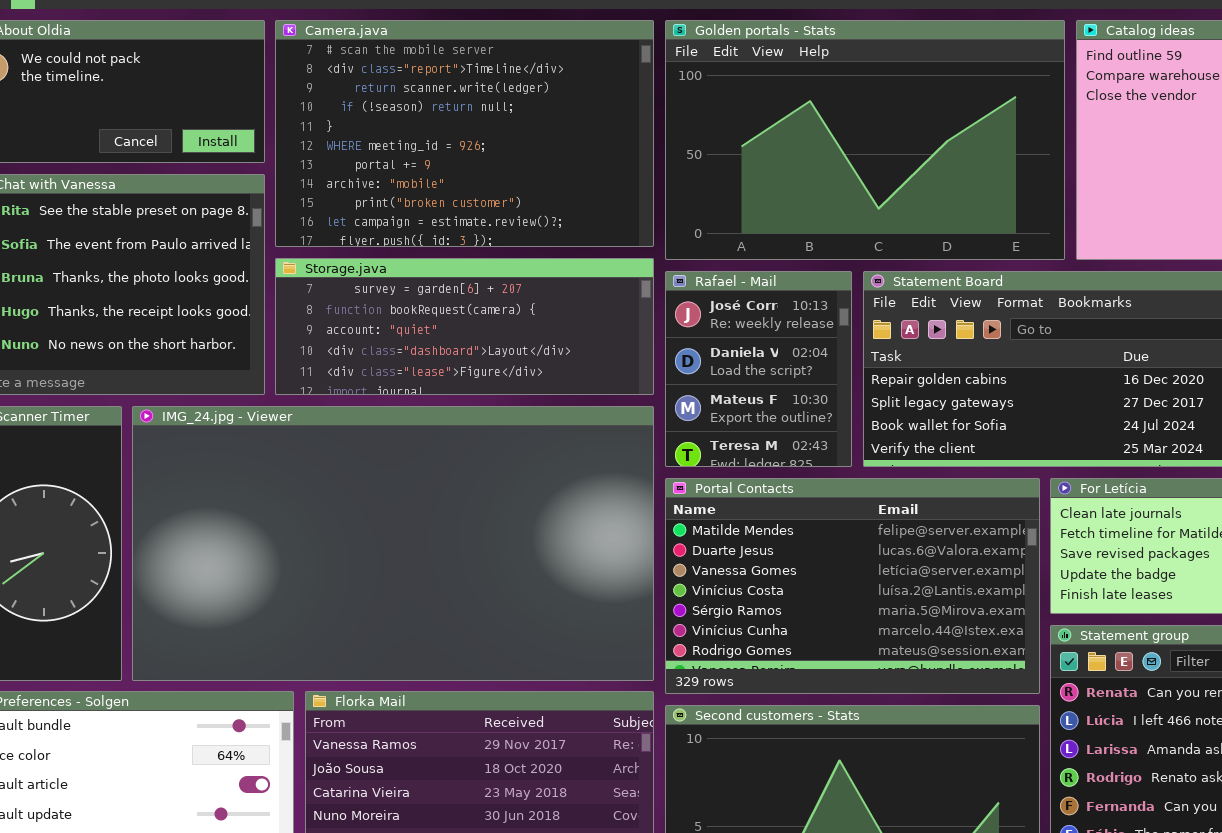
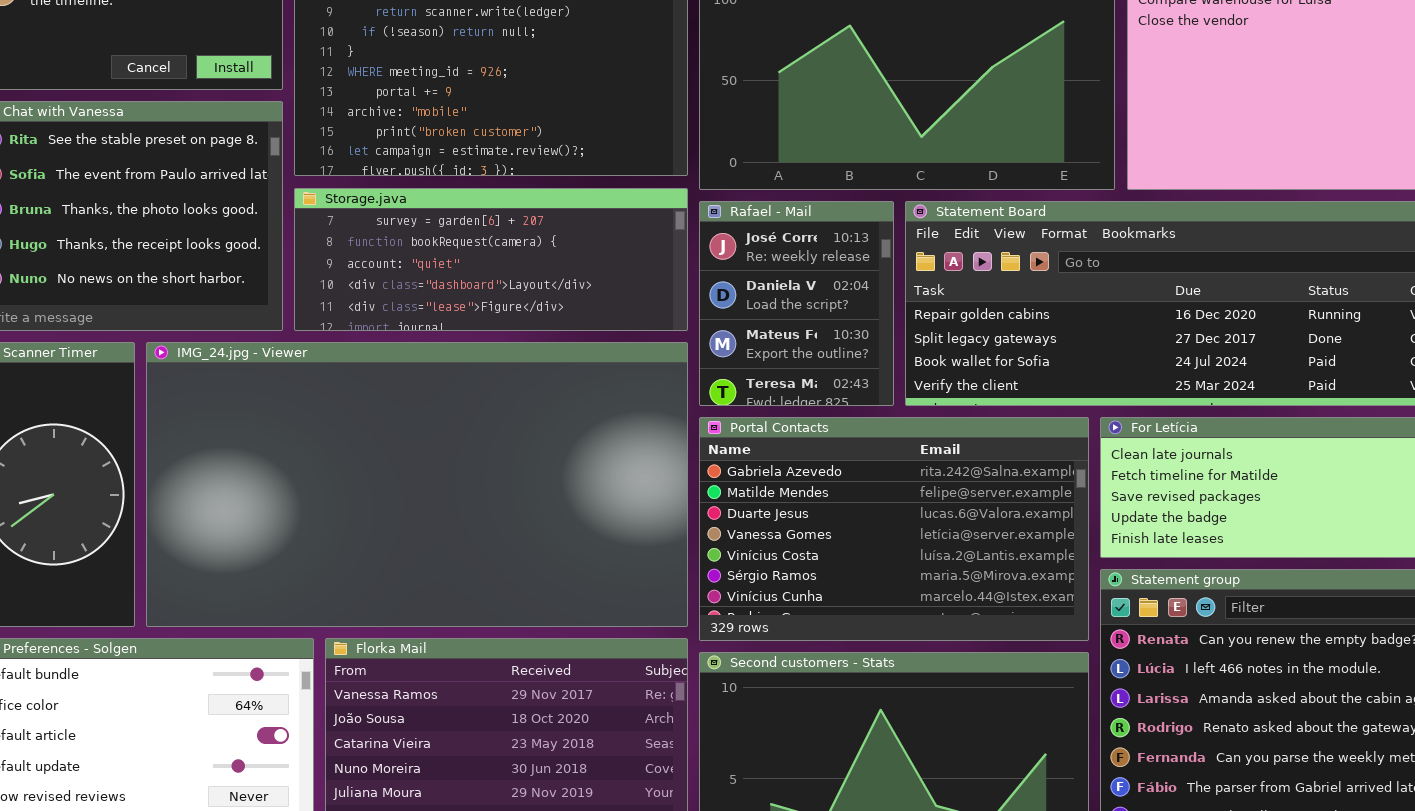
Portal Contacts: [665,478,1040,694] -> [699,417,1089,641], scrolled up 1 row

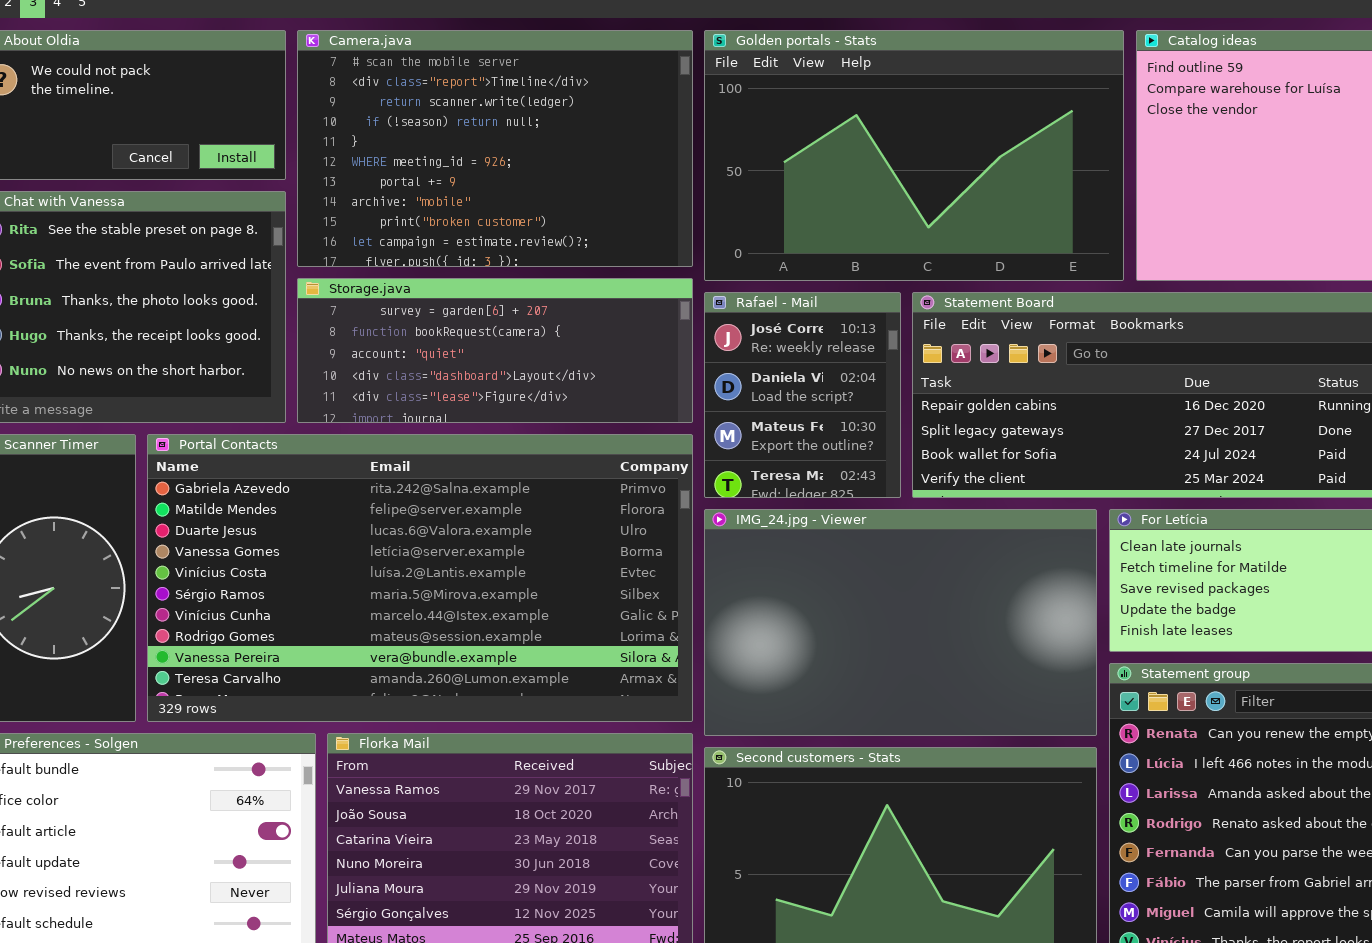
IMG_24.jpg - Viewer: [146,342,688,627] -> [704,509,1097,736], moved, resized
Portal Contacts: [699,417,1089,641] -> [147,434,693,722], moved, resized

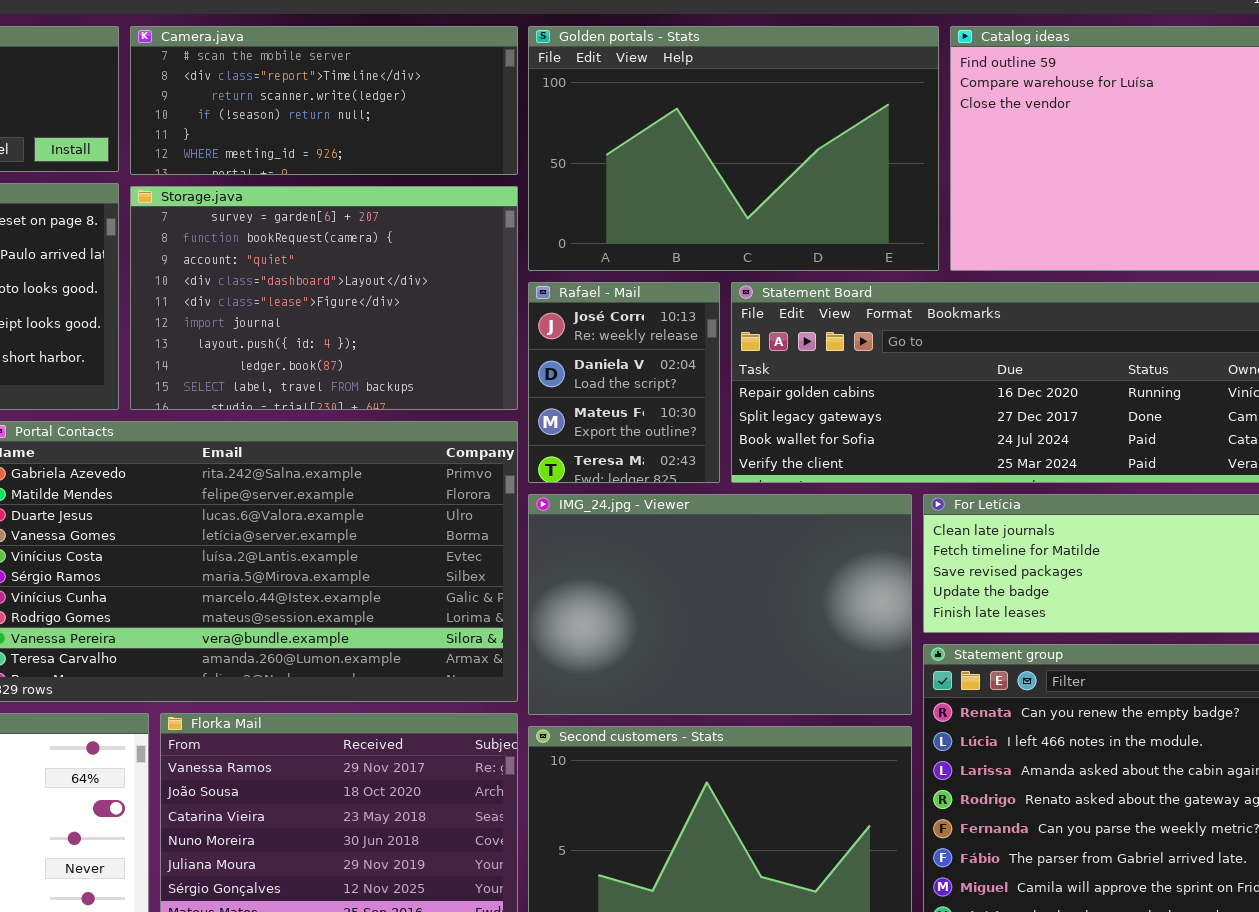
Camera.java: [297,30,693,267] -> [130,26,518,175], resized
Storage.java: [297,278,693,423] -> [130,186,518,410], resized

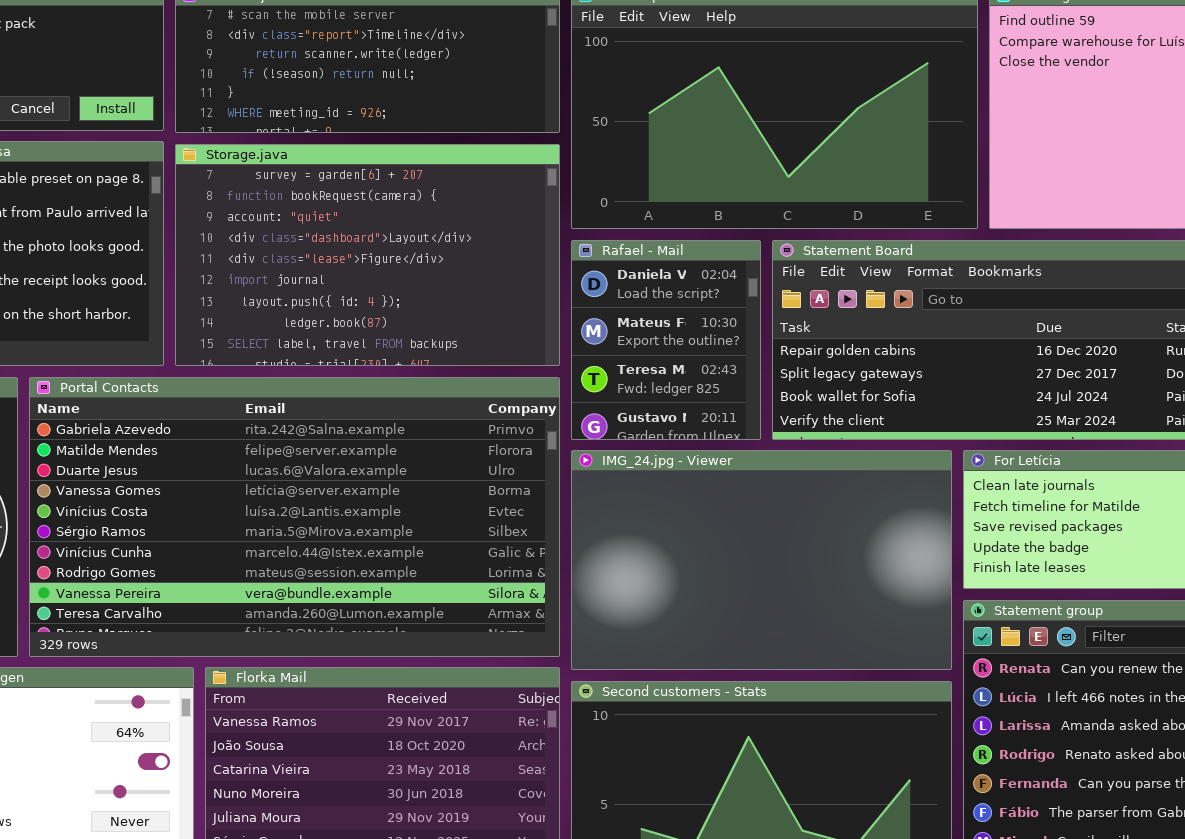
Rafael - Mail: [528,282,720,483] -> [571,240,761,440], scrolled down 1 row

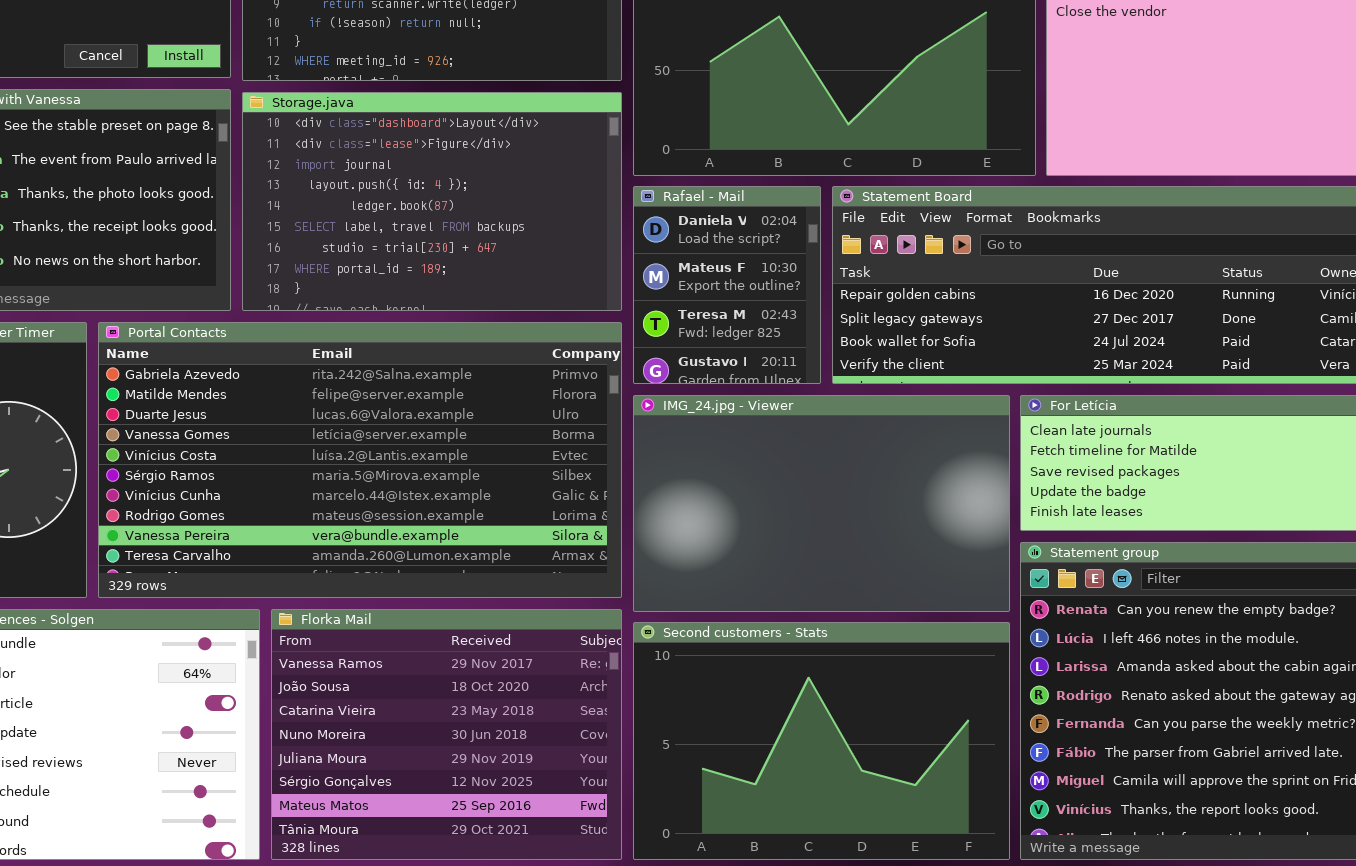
Storage.java: [175,144,560,366] -> [242,92,622,311], scrolled down 3 rows

